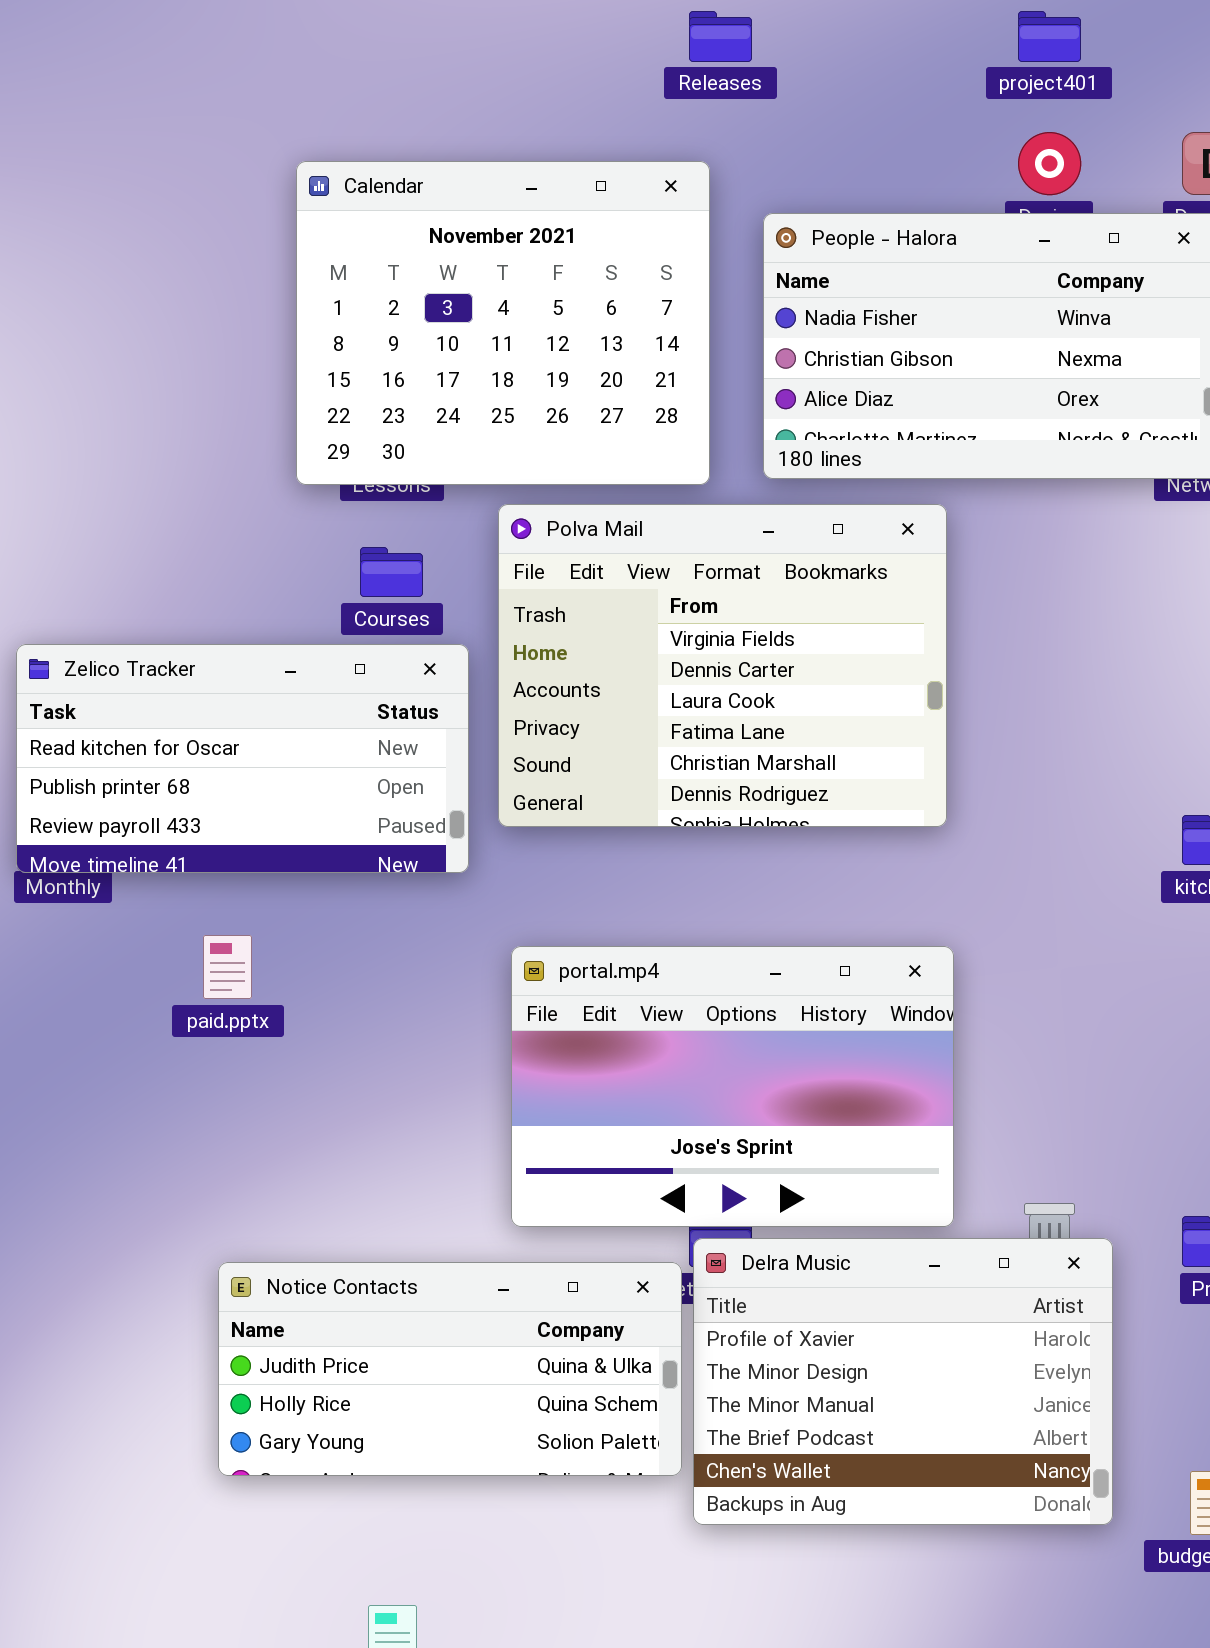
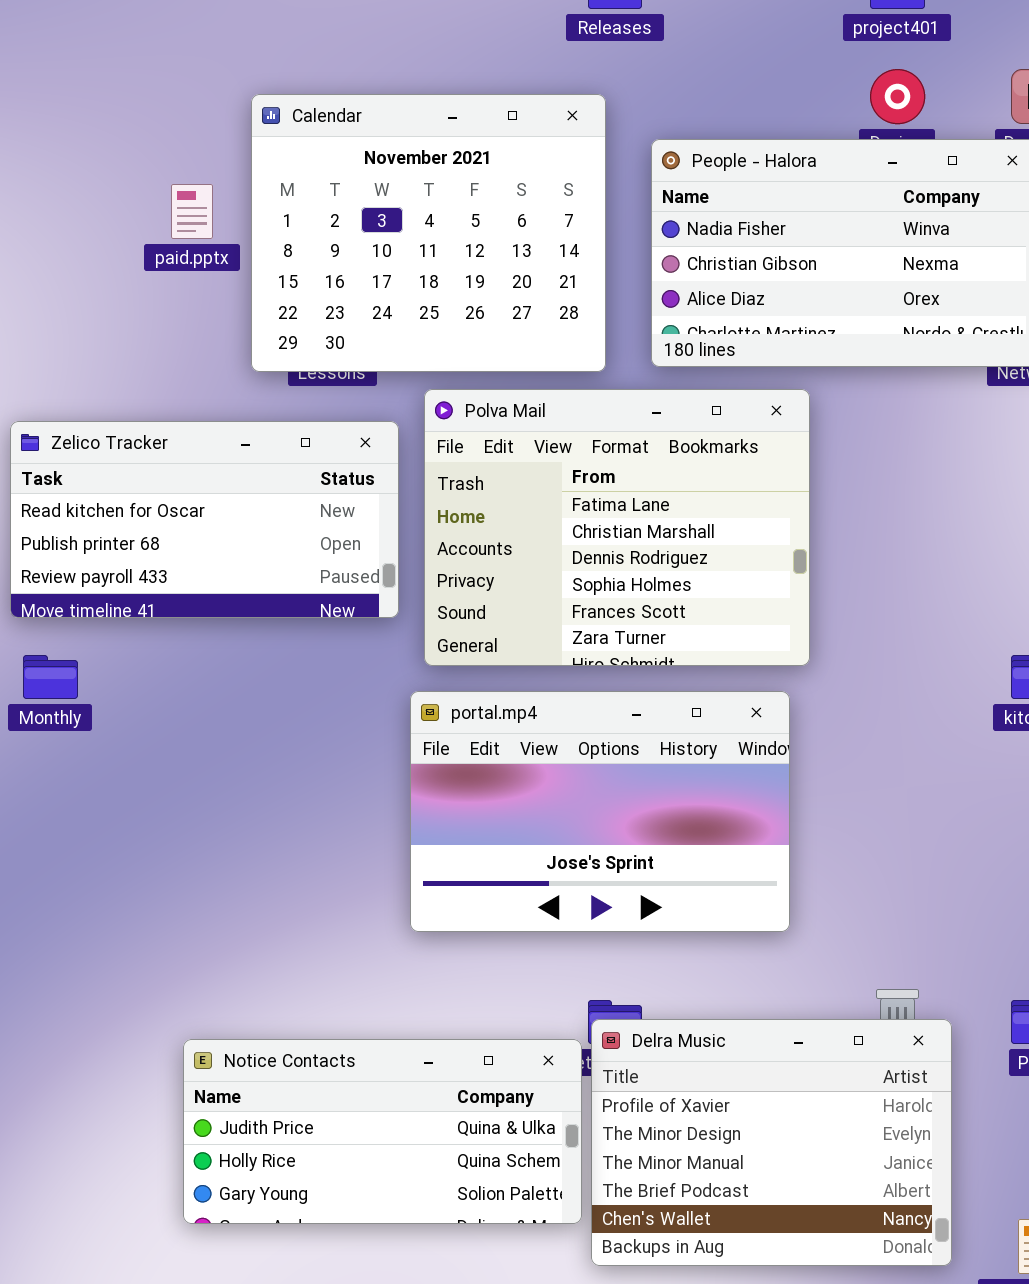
Polva Mail: [498,504,947,827] -> [424,389,810,666], scrolled down 3 rows
Zelico Tracker: [16,644,469,873] -> [10,421,399,618], moved
paid.pptx: [203,935,252,999] -> [171,184,213,239], moved
portal.mp4: [511,946,954,1227] -> [410,691,790,932], moved

